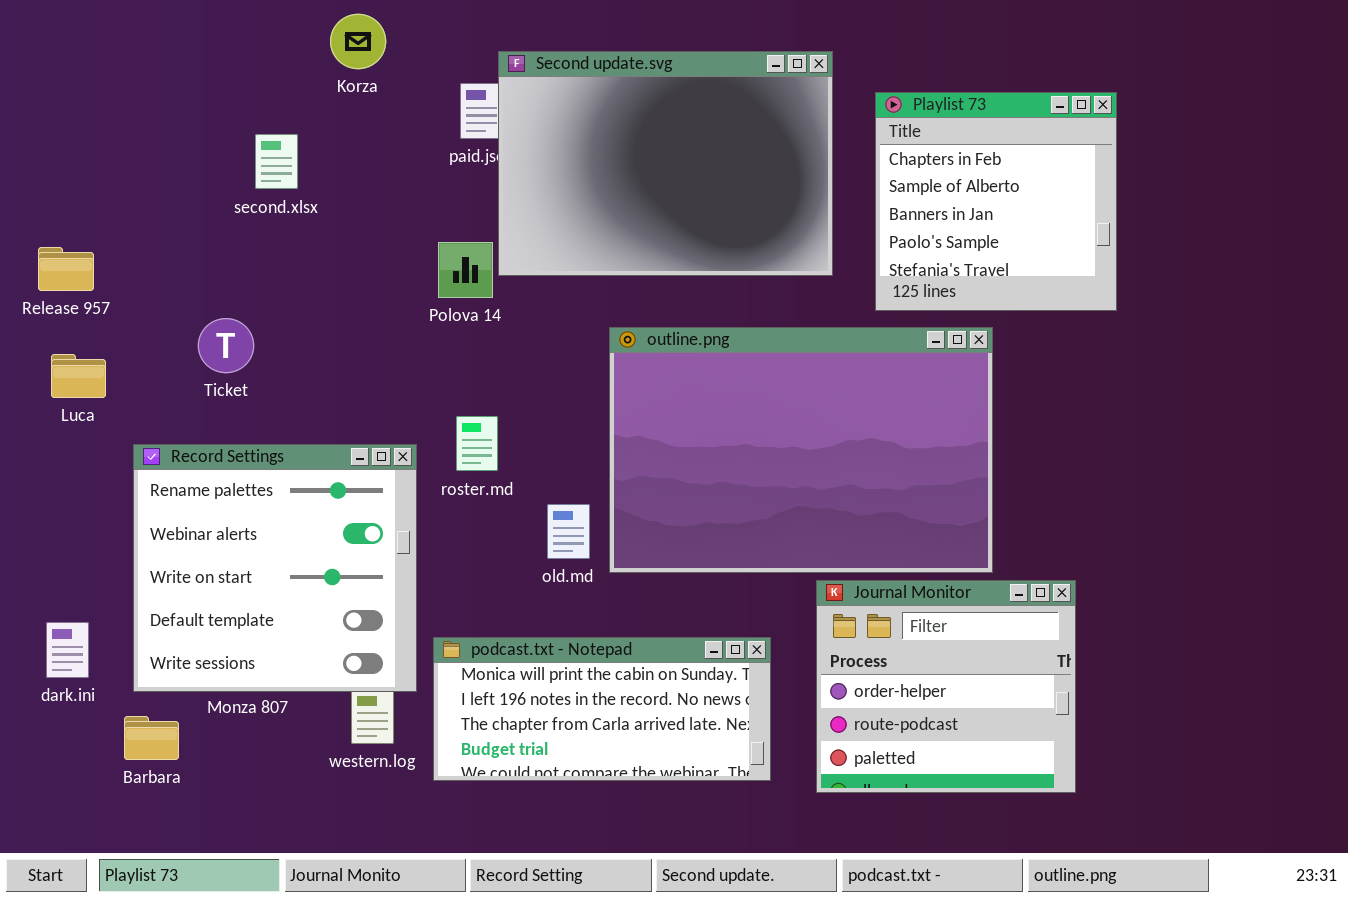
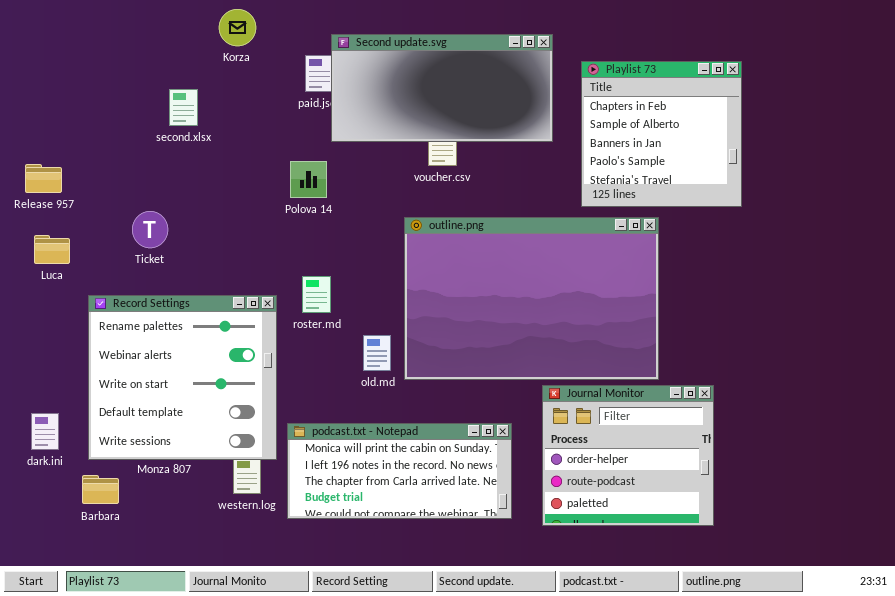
Second update.svg: [498,51,833,276] -> [331,34,553,142], resized

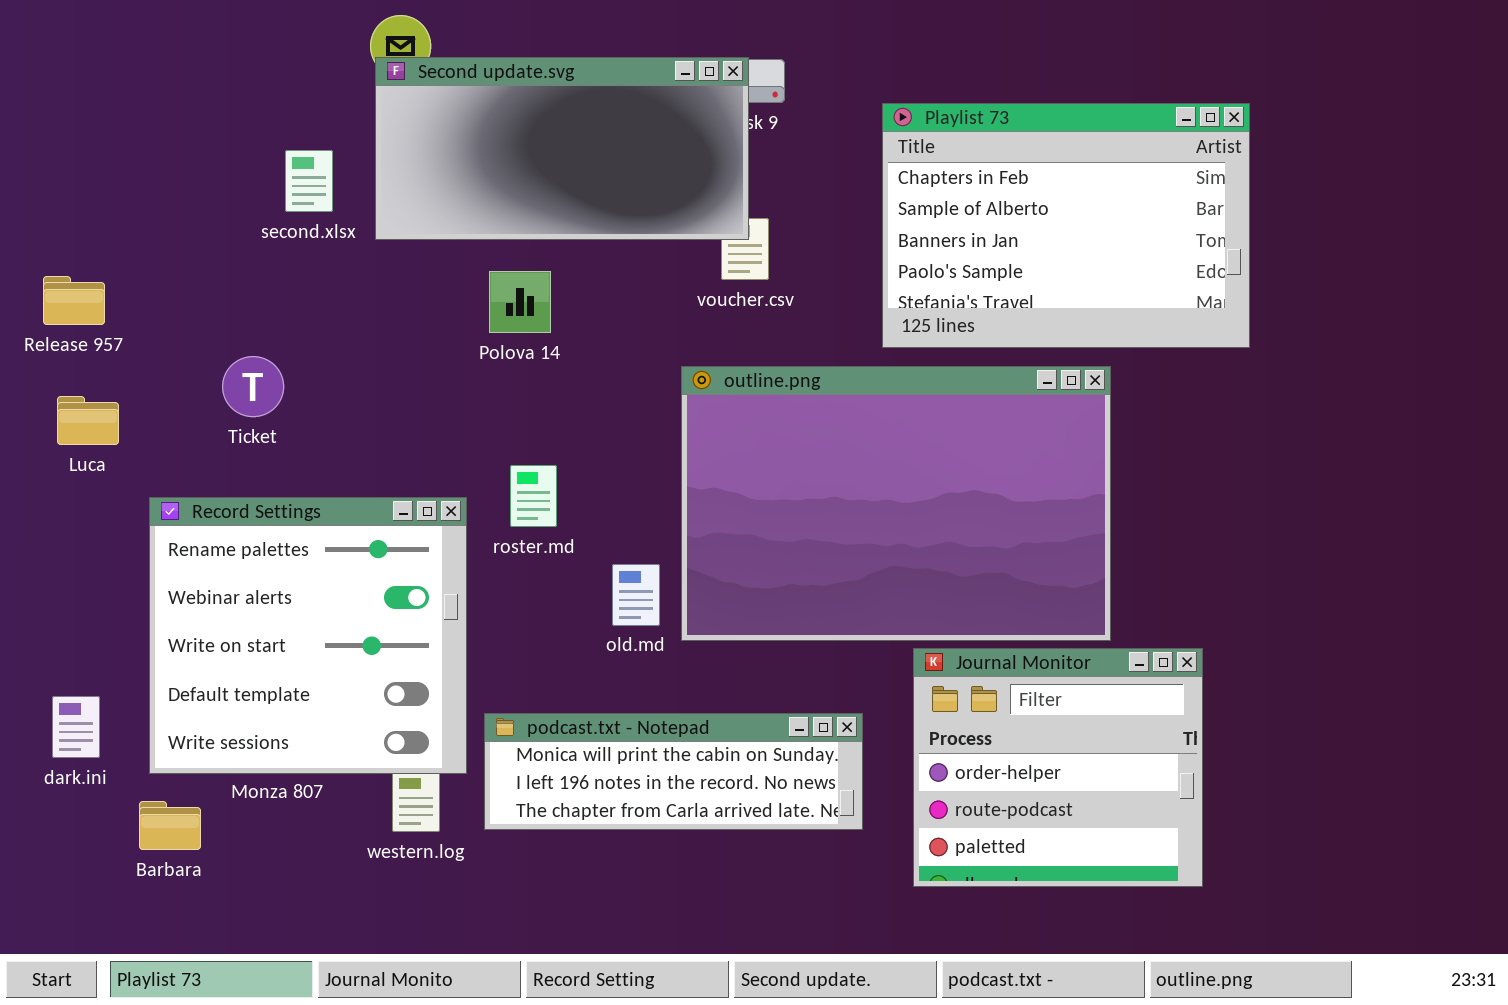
Second update.svg: [331,34,553,142] -> [375,57,749,240], moved
Playlist 73: [581,61,742,207] -> [882,103,1250,348], resized
podcast.txt - Notepad: [287,423,512,519] -> [484,713,863,830], resized

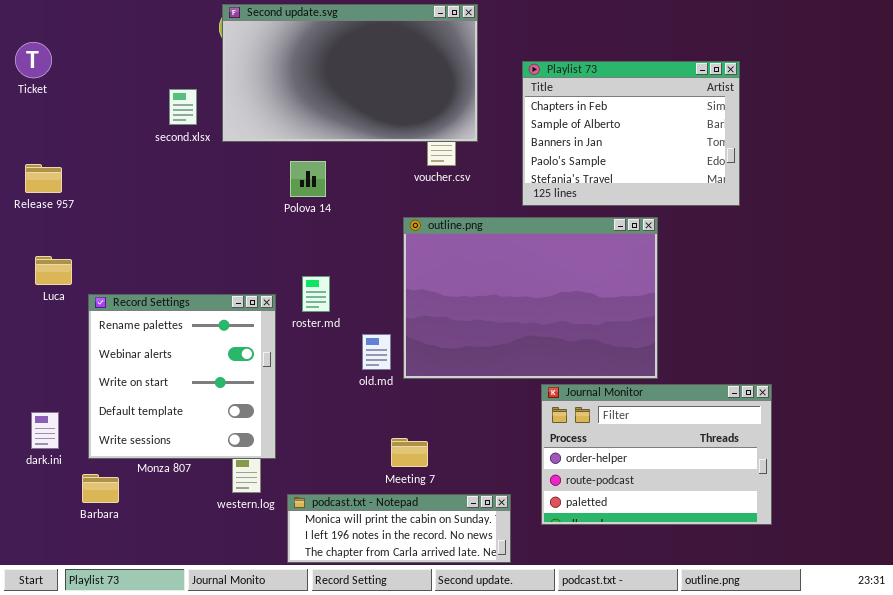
Second update.svg: [375,57,749,240] -> [222,4,478,142], resized
Ticket: [222,356,284,417] -> [15,42,52,78], moved
Luca: [57,396,119,445] -> [35,256,72,285], moved
Journal Monitor: [913,648,1203,887] -> [541,384,772,525], resized
podcast.txt - Notepad: [484,713,863,830] -> [287,494,511,563], moved

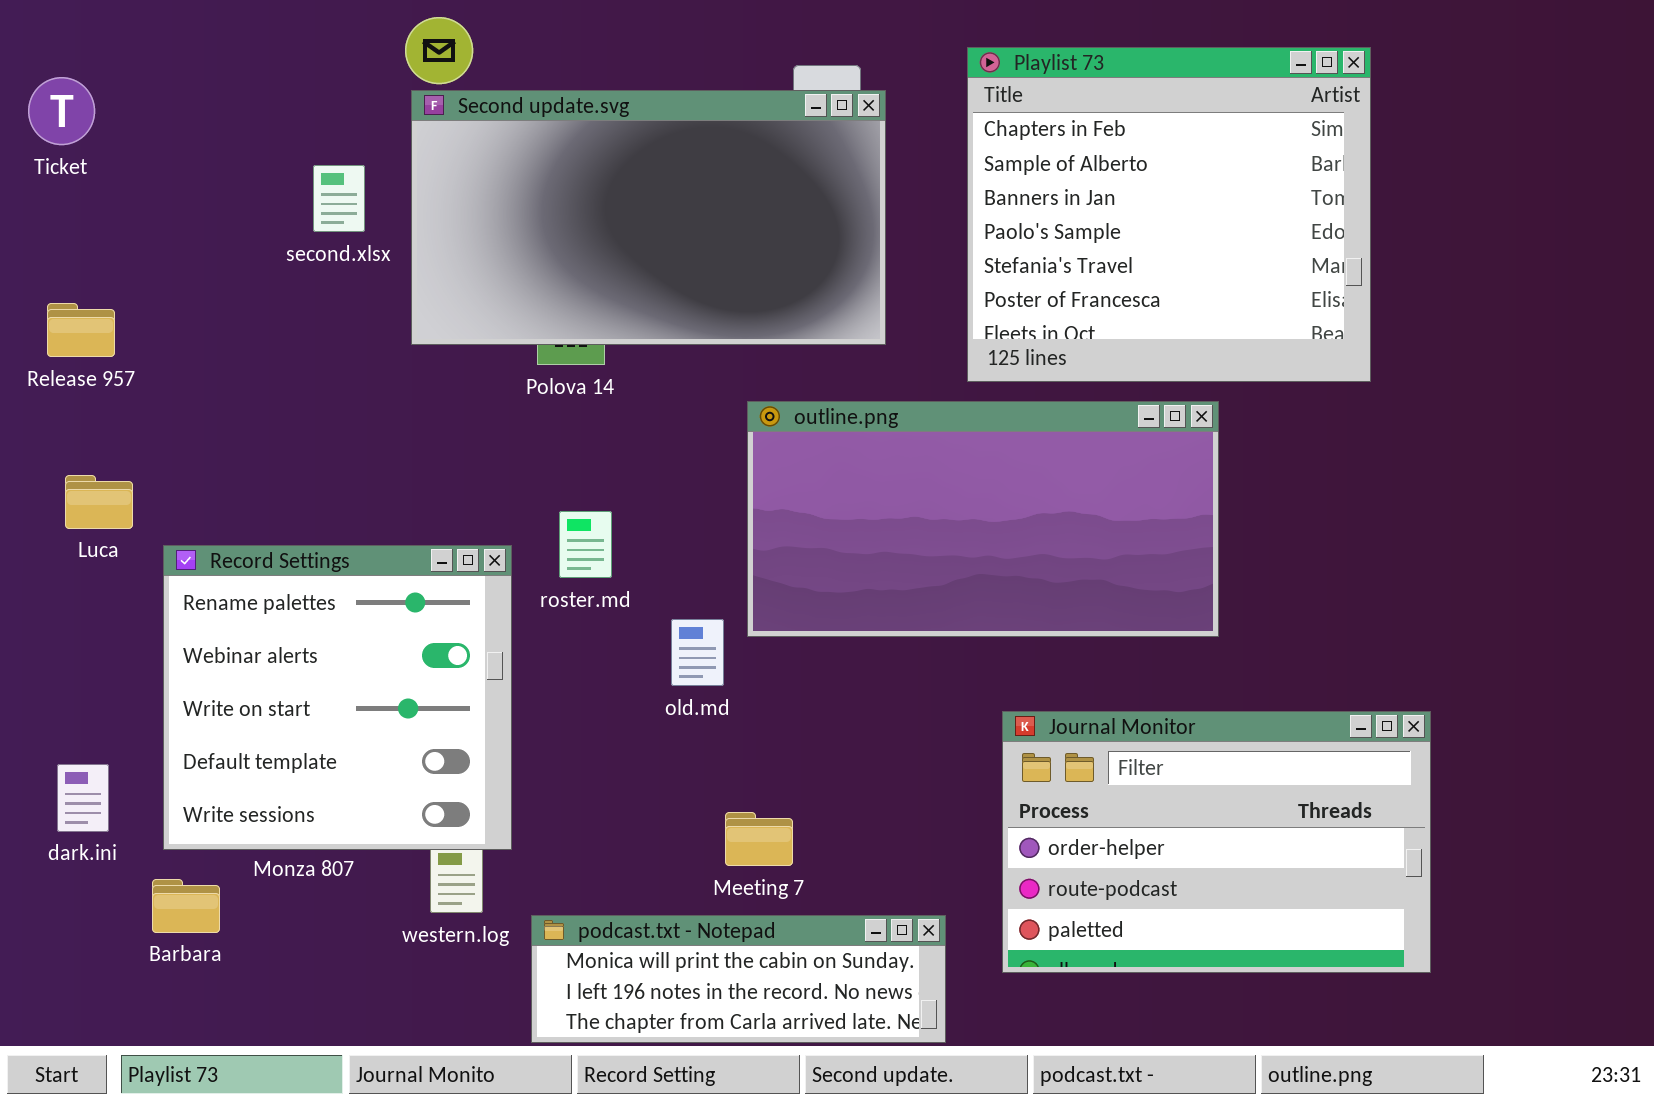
Second update.svg: [222,4,478,142] -> [411,90,886,345], moved
Playlist 73: [522,61,740,206] -> [967,47,1371,382], resized
outline.png: [403,217,658,379] -> [747,401,1219,637], resized

